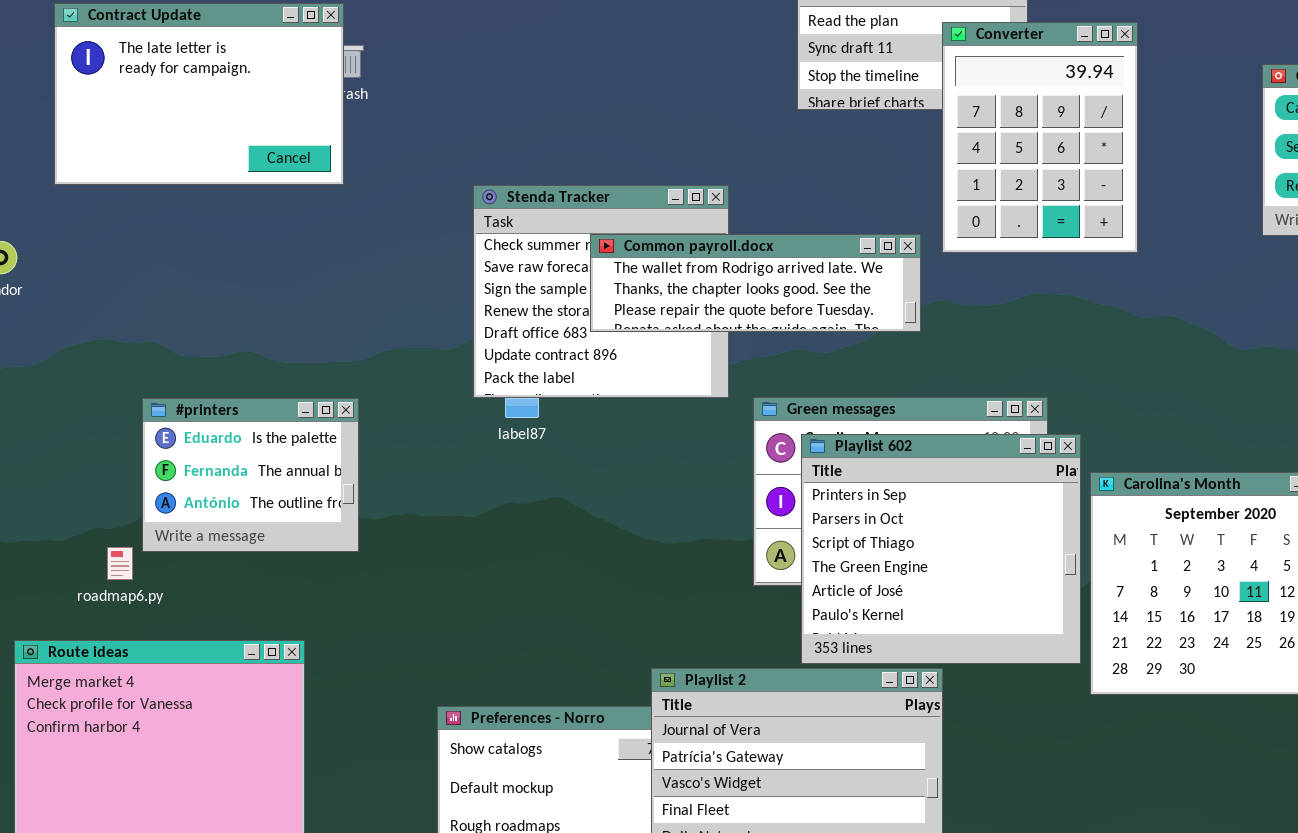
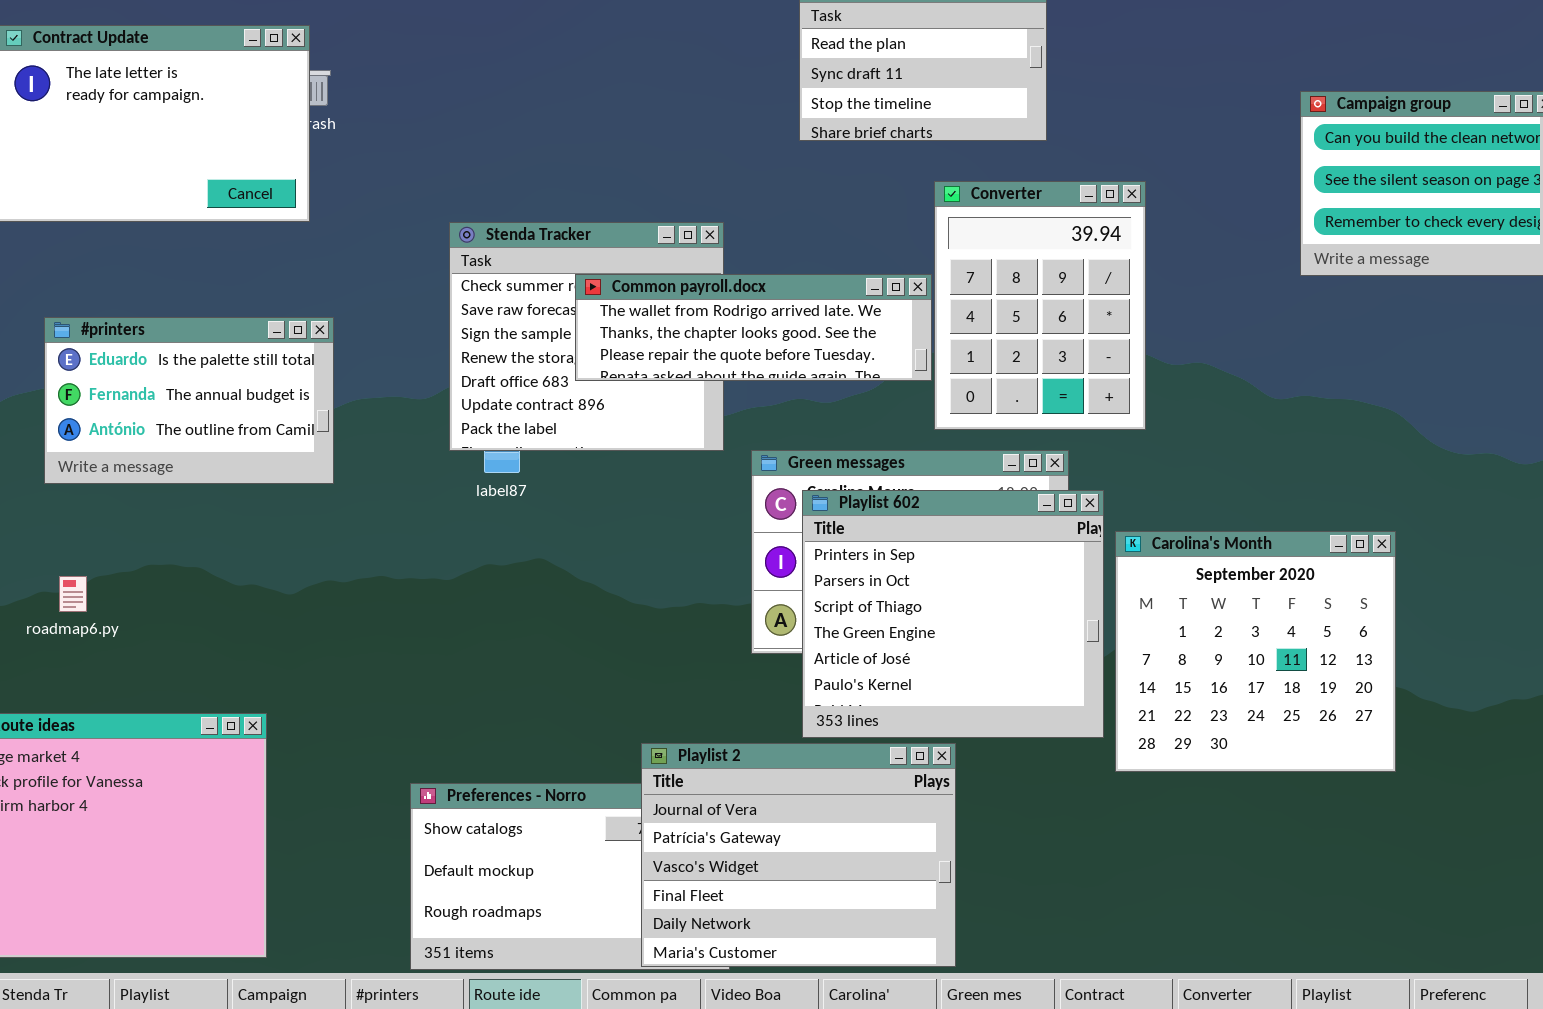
Converter: [942,22,1138,253] -> [934,181,1146,430], moved
#printers: [142,398,359,552] -> [44,317,334,484], moved, resized
roadmap6.py: [107,547,133,580] -> [59,576,87,612], moved

